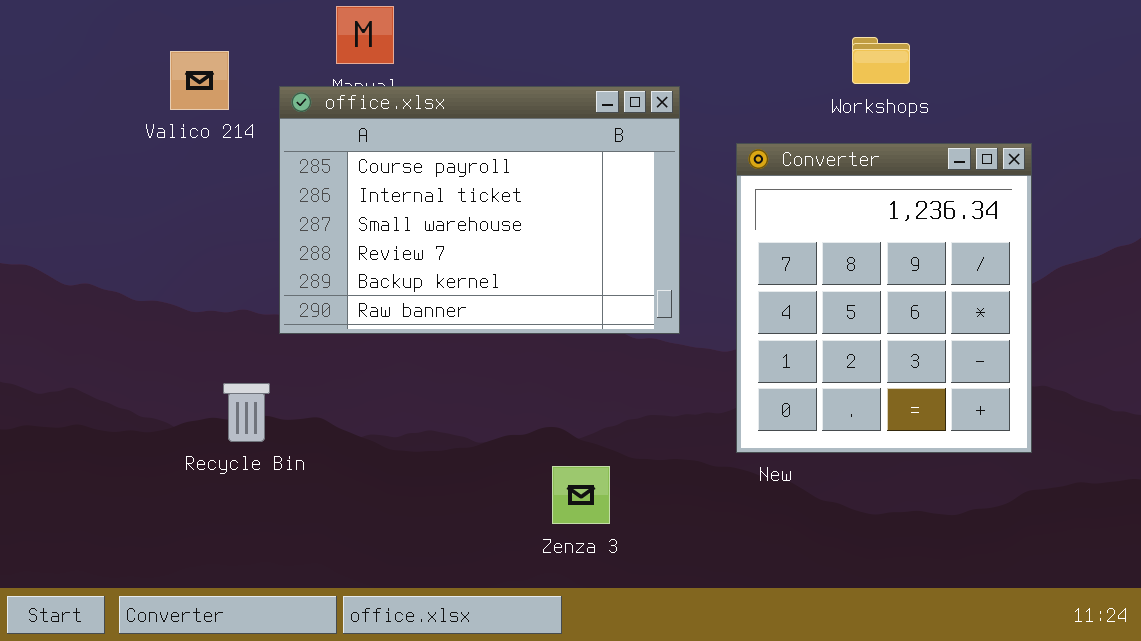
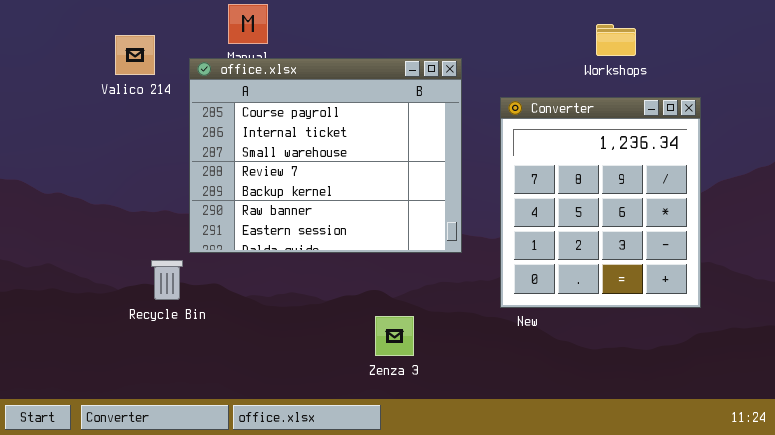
Workshops: [852,37,910,84] -> [596,24,636,56], moved
office.xlsx: [279,86,680,334] -> [189,58,462,253], resized

